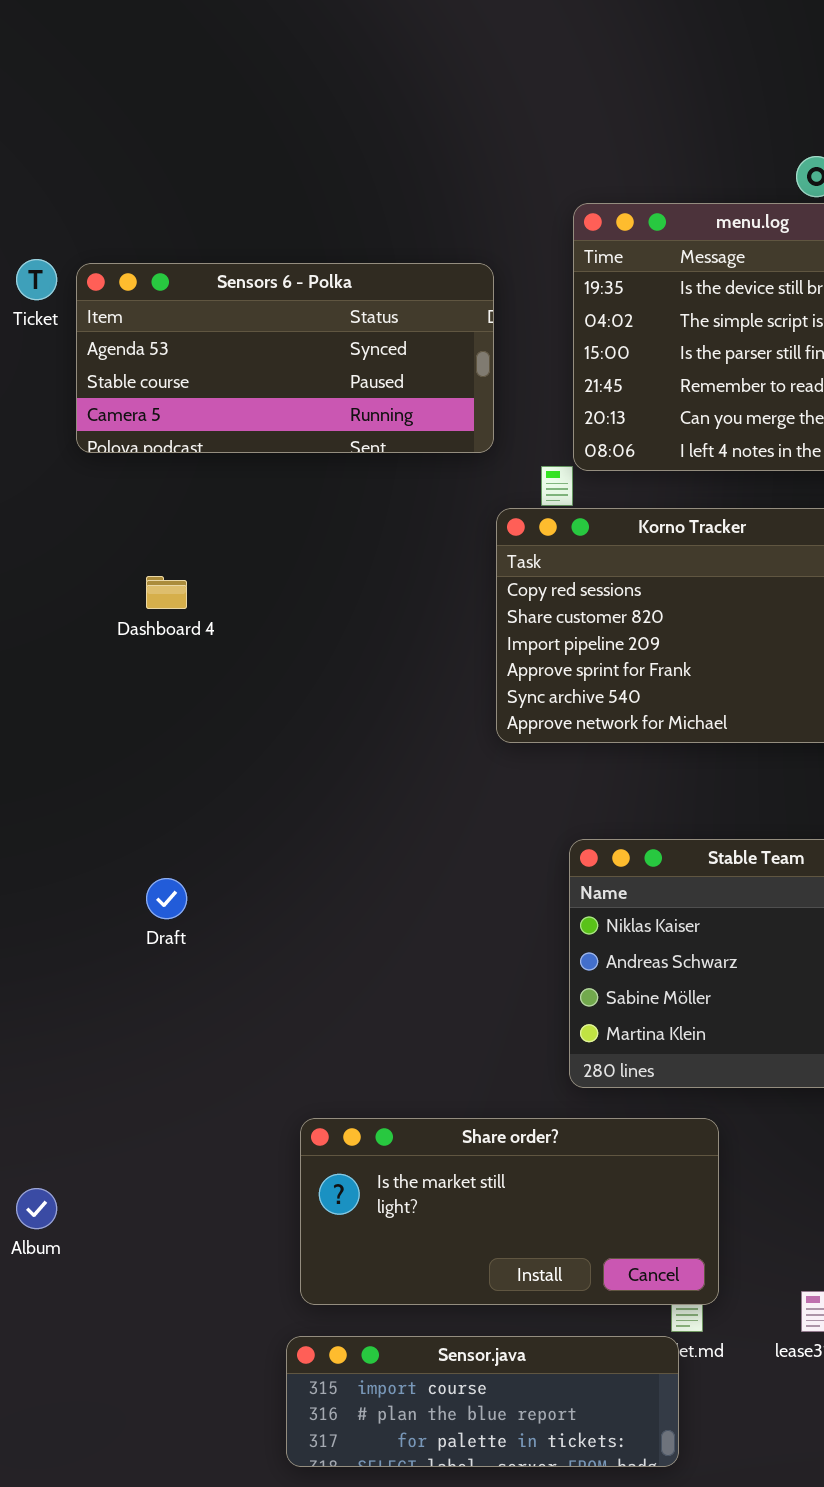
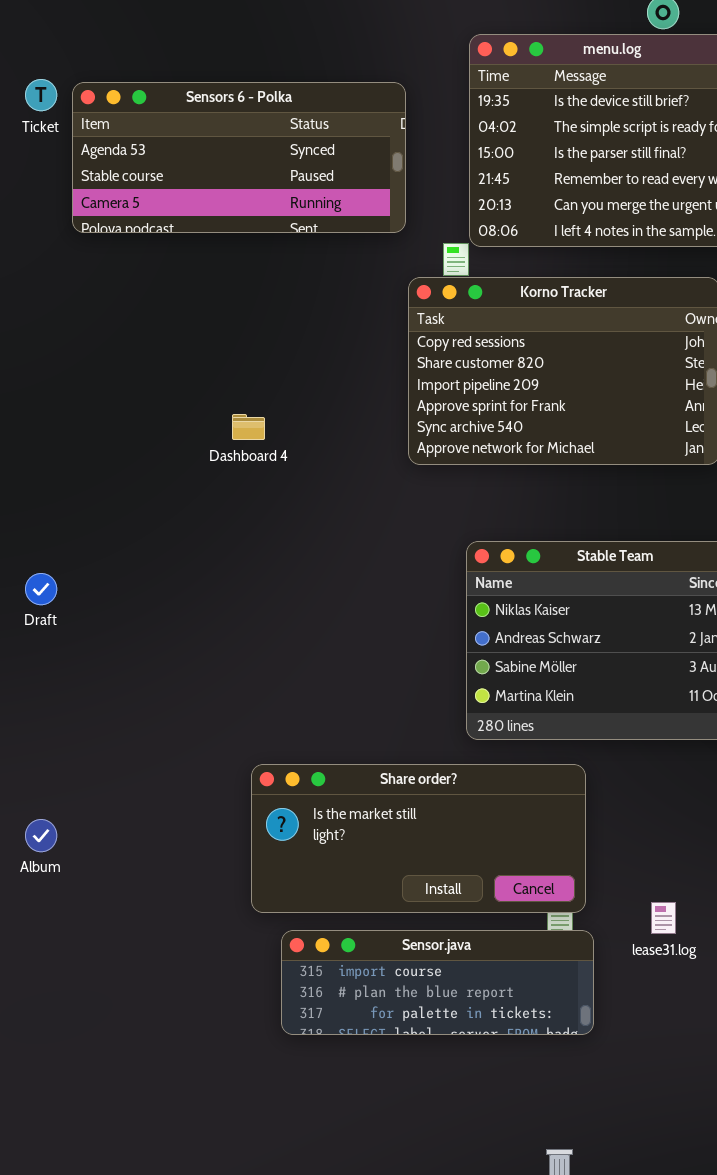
Dashboard 4: [146,576,187,609] -> [232,414,265,440], moved
Draft: [146,878,187,919] -> [25,573,57,605], moved
Sensor.java: [286,1336,679,1467] -> [281,930,594,1035], moved

